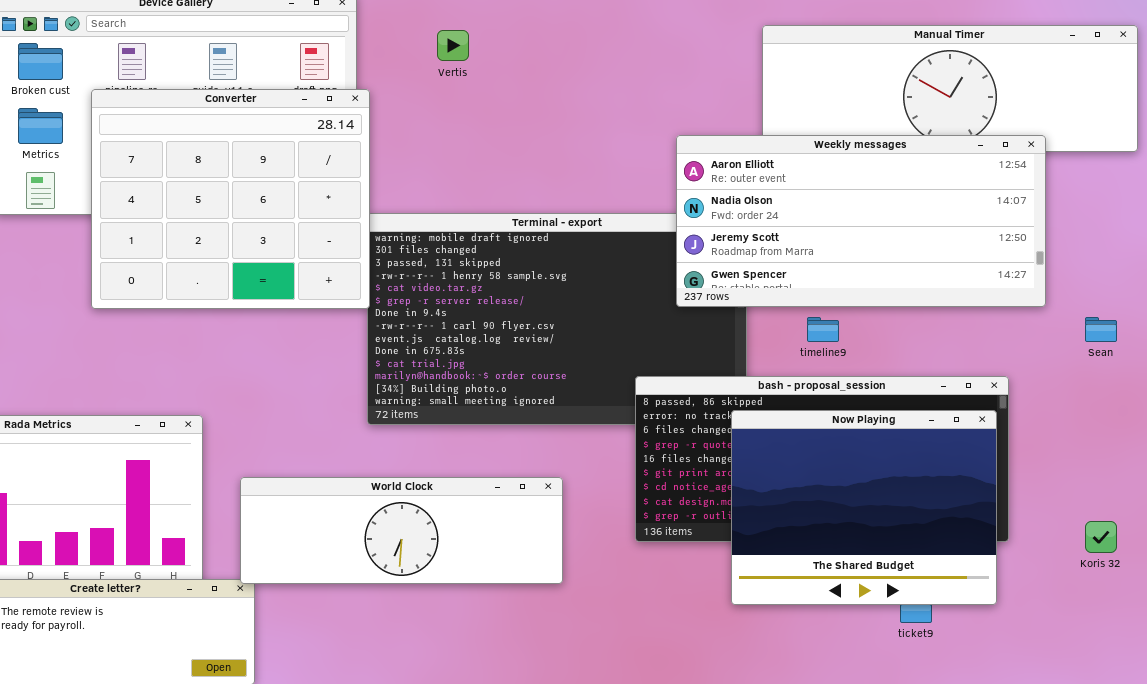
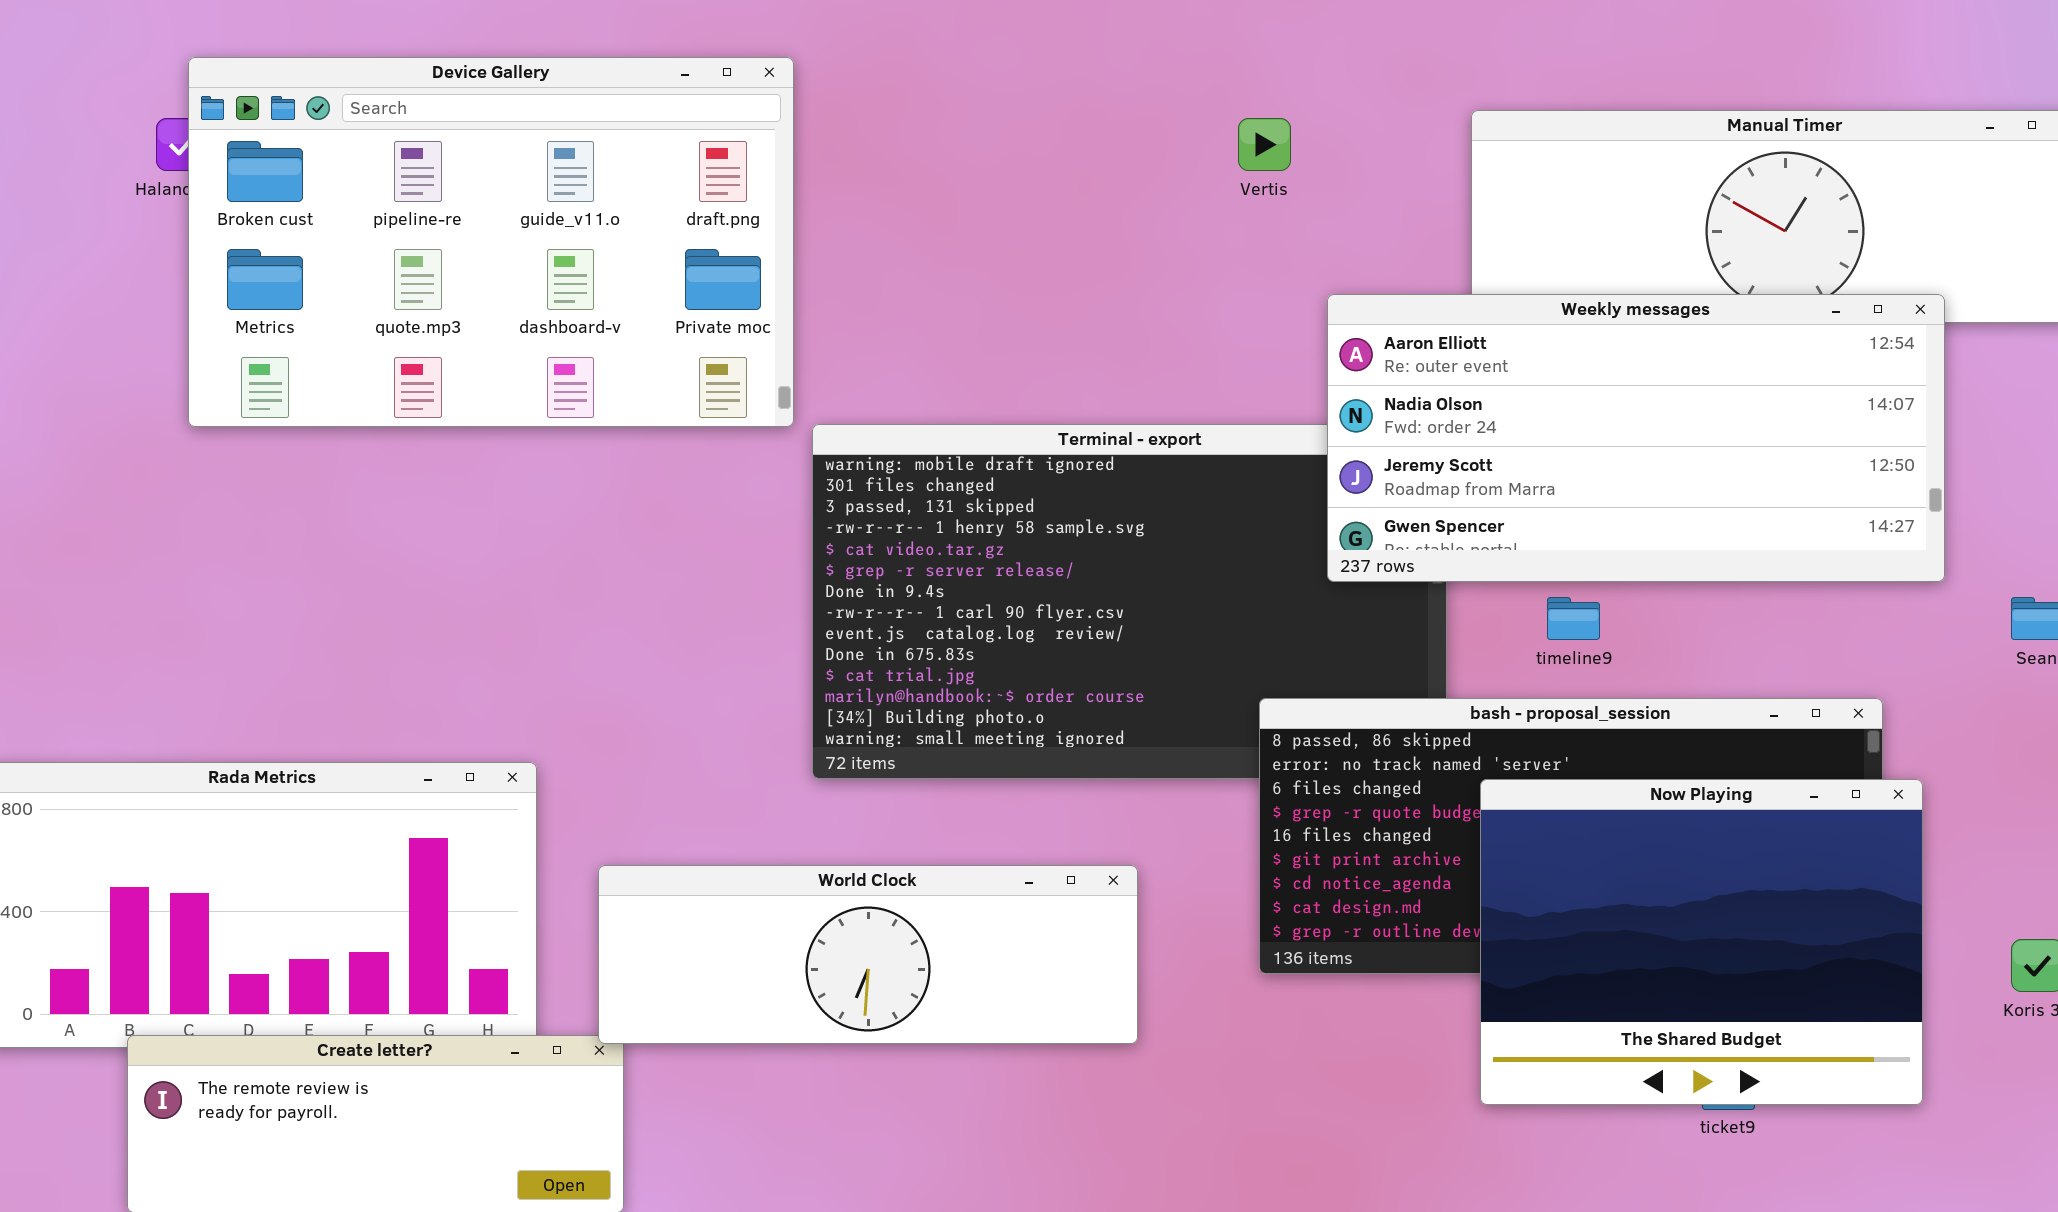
Vertis: [437,30,469,61] -> [1238,118,1291,171], moved
Converter: [91,89,370,309] -> none, closed
Now Playing: [731,410,997,605] -> [1480,779,1923,1105], moved

